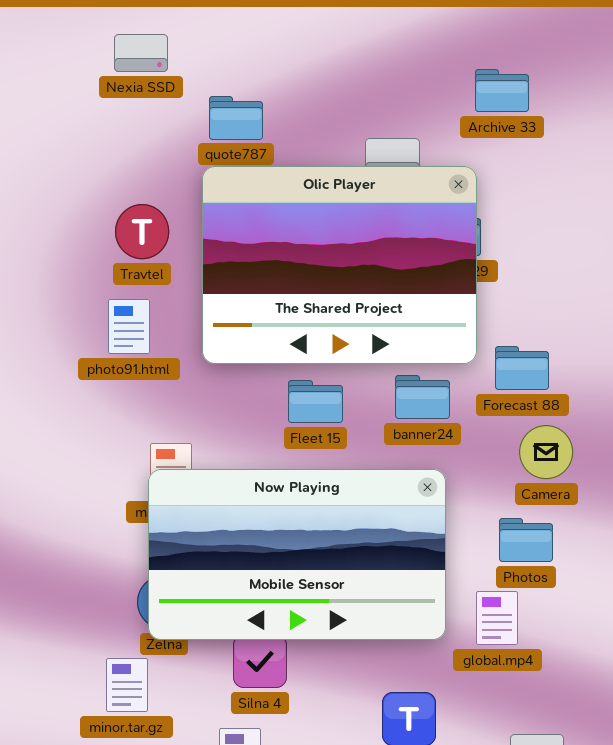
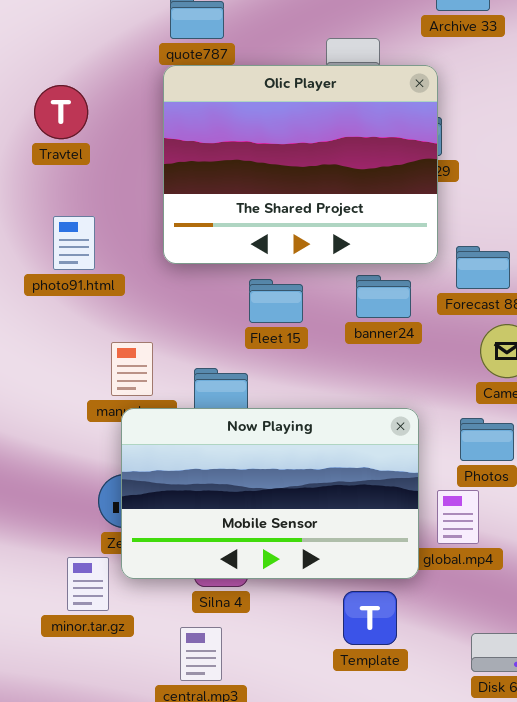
Travtel: [115,204,169,259] -> [34,85,88,139], moved
photo91.html: [108,299,150,354] -> [53,216,95,270], moved
Now Playing: [148,469,446,640] -> [121,408,419,579], moved

